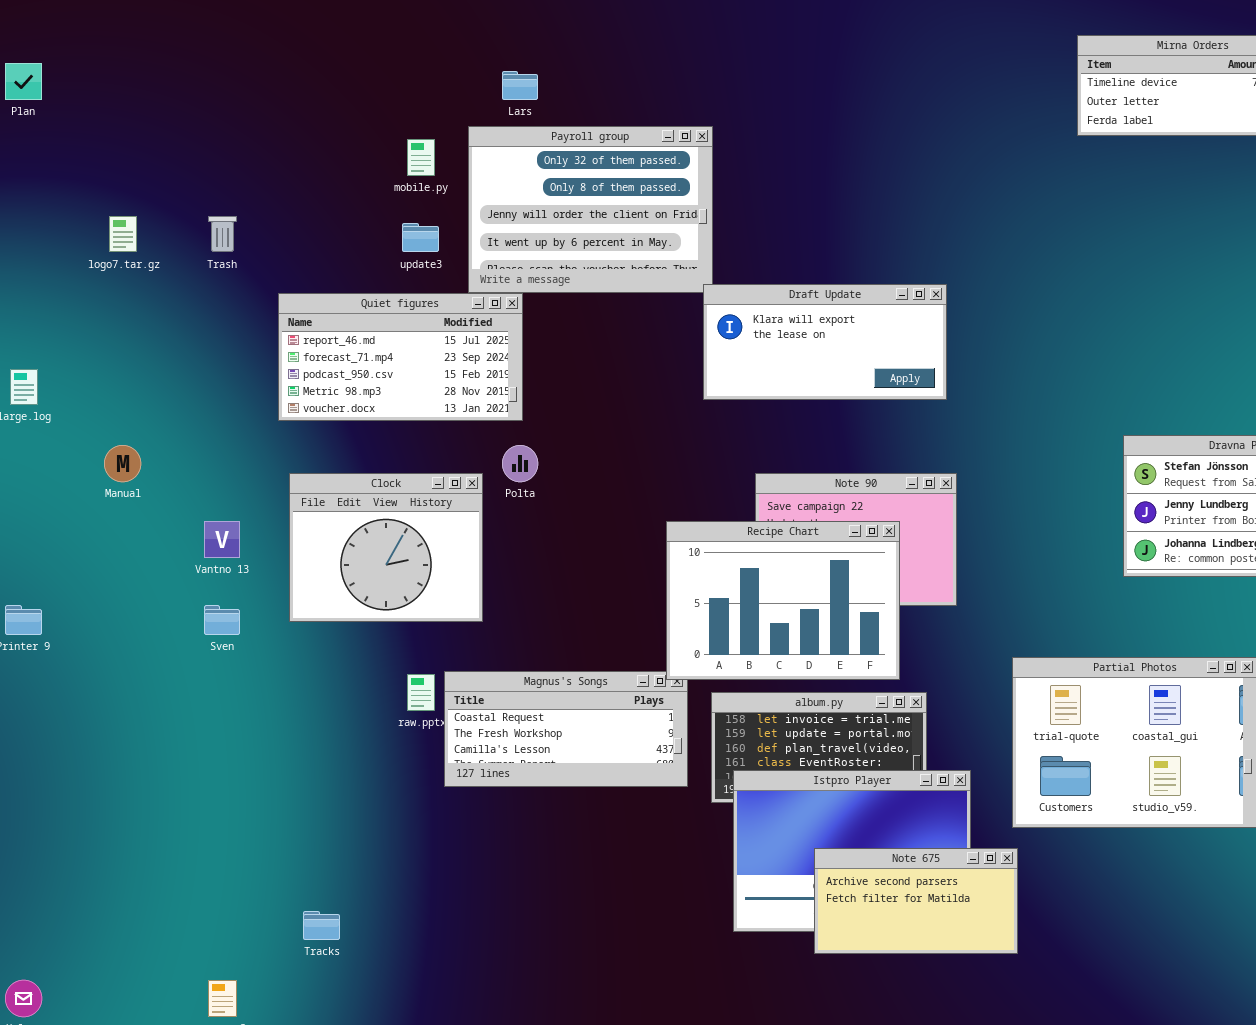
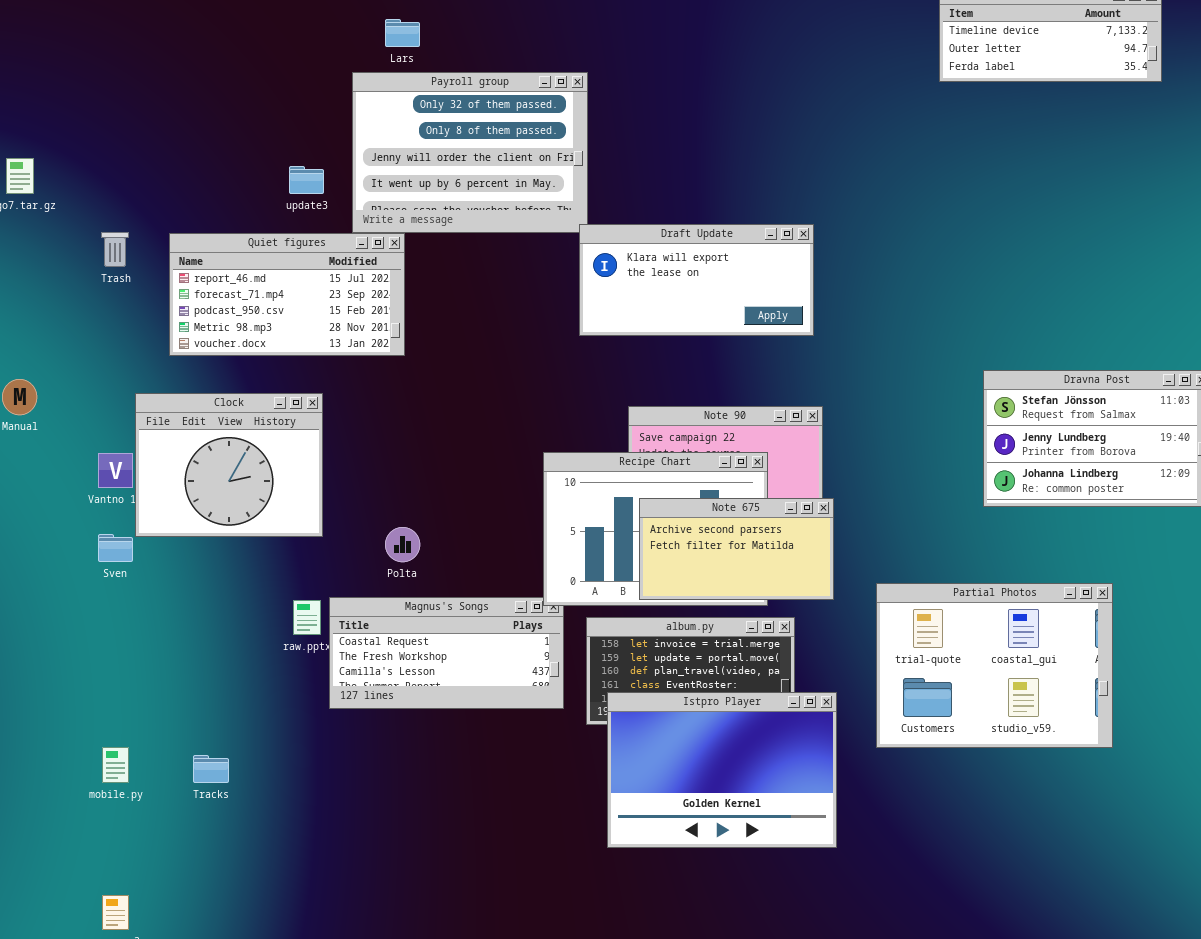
mobile.py: [407,139,435,176] -> [102,747,129,783], moved
Trash: [208,216,237,252] -> [101,232,129,267], moved
Polta: [502,445,538,482] -> [385,527,420,562], moved
Clock: [289,473,483,622] -> [135,393,323,537], moved
Note 675: [814,848,1018,954] -> [639,498,834,600], moved
Tracks: [303,911,340,940] -> [193,755,229,783], moved

